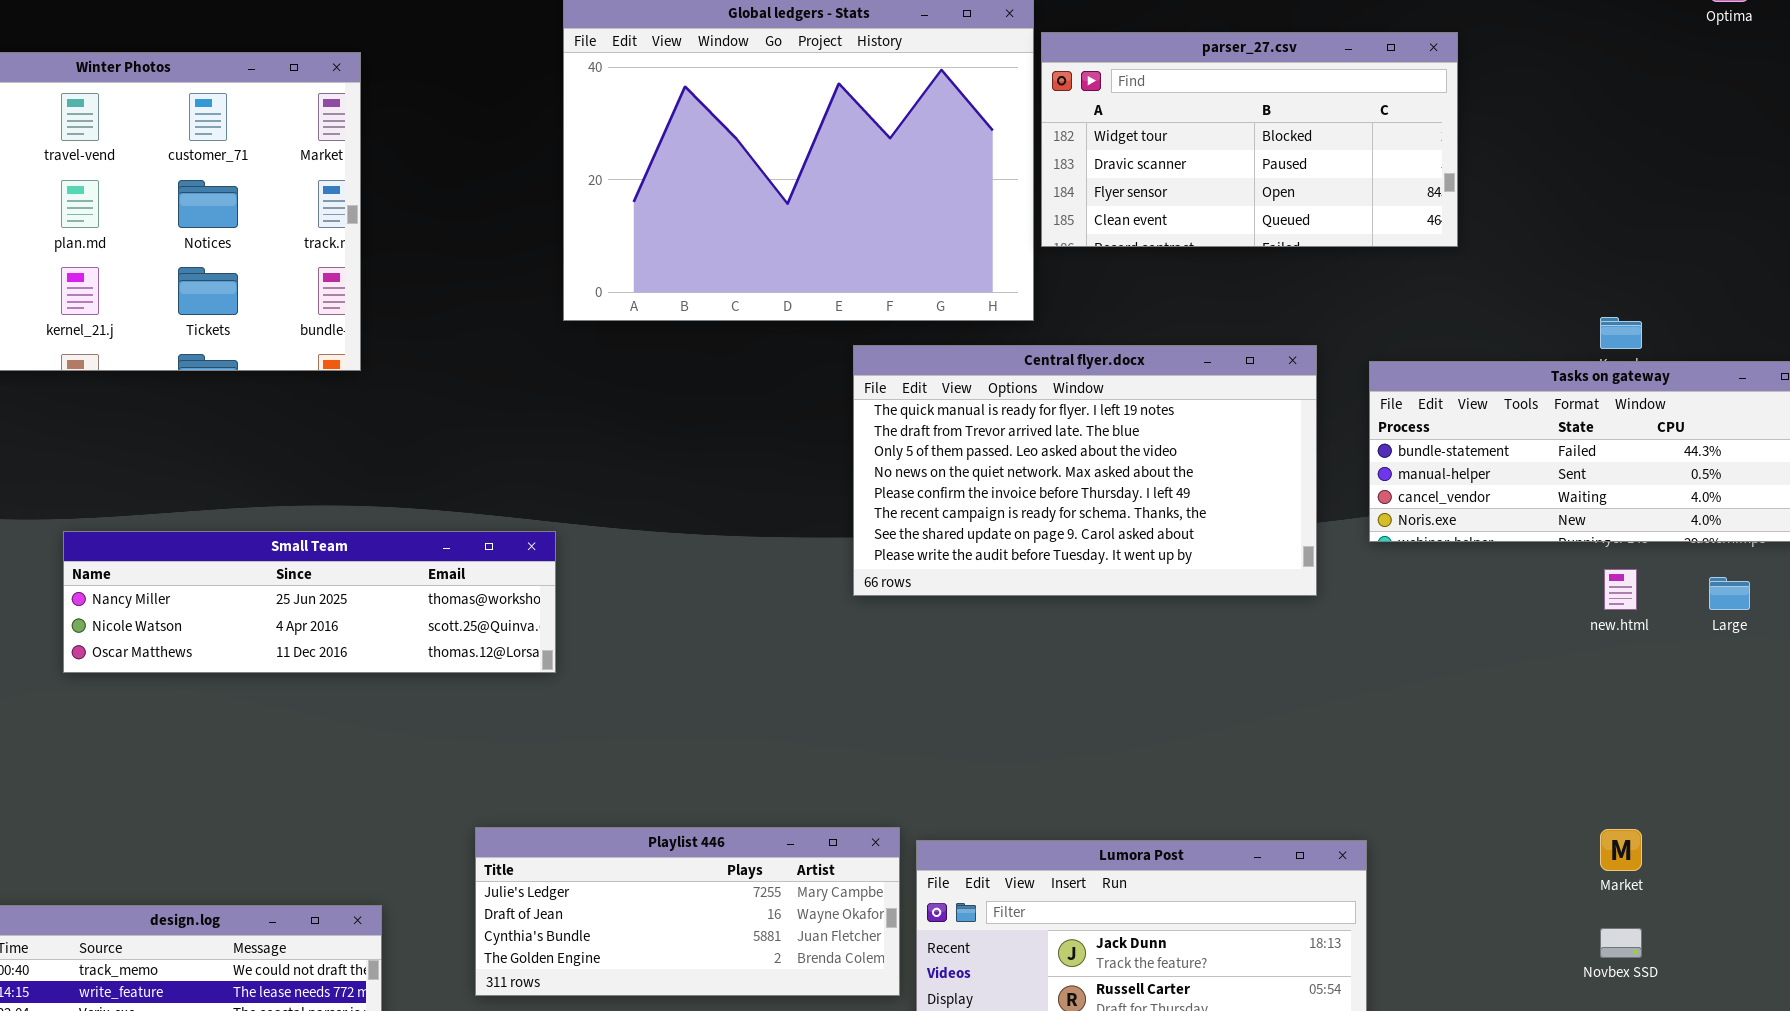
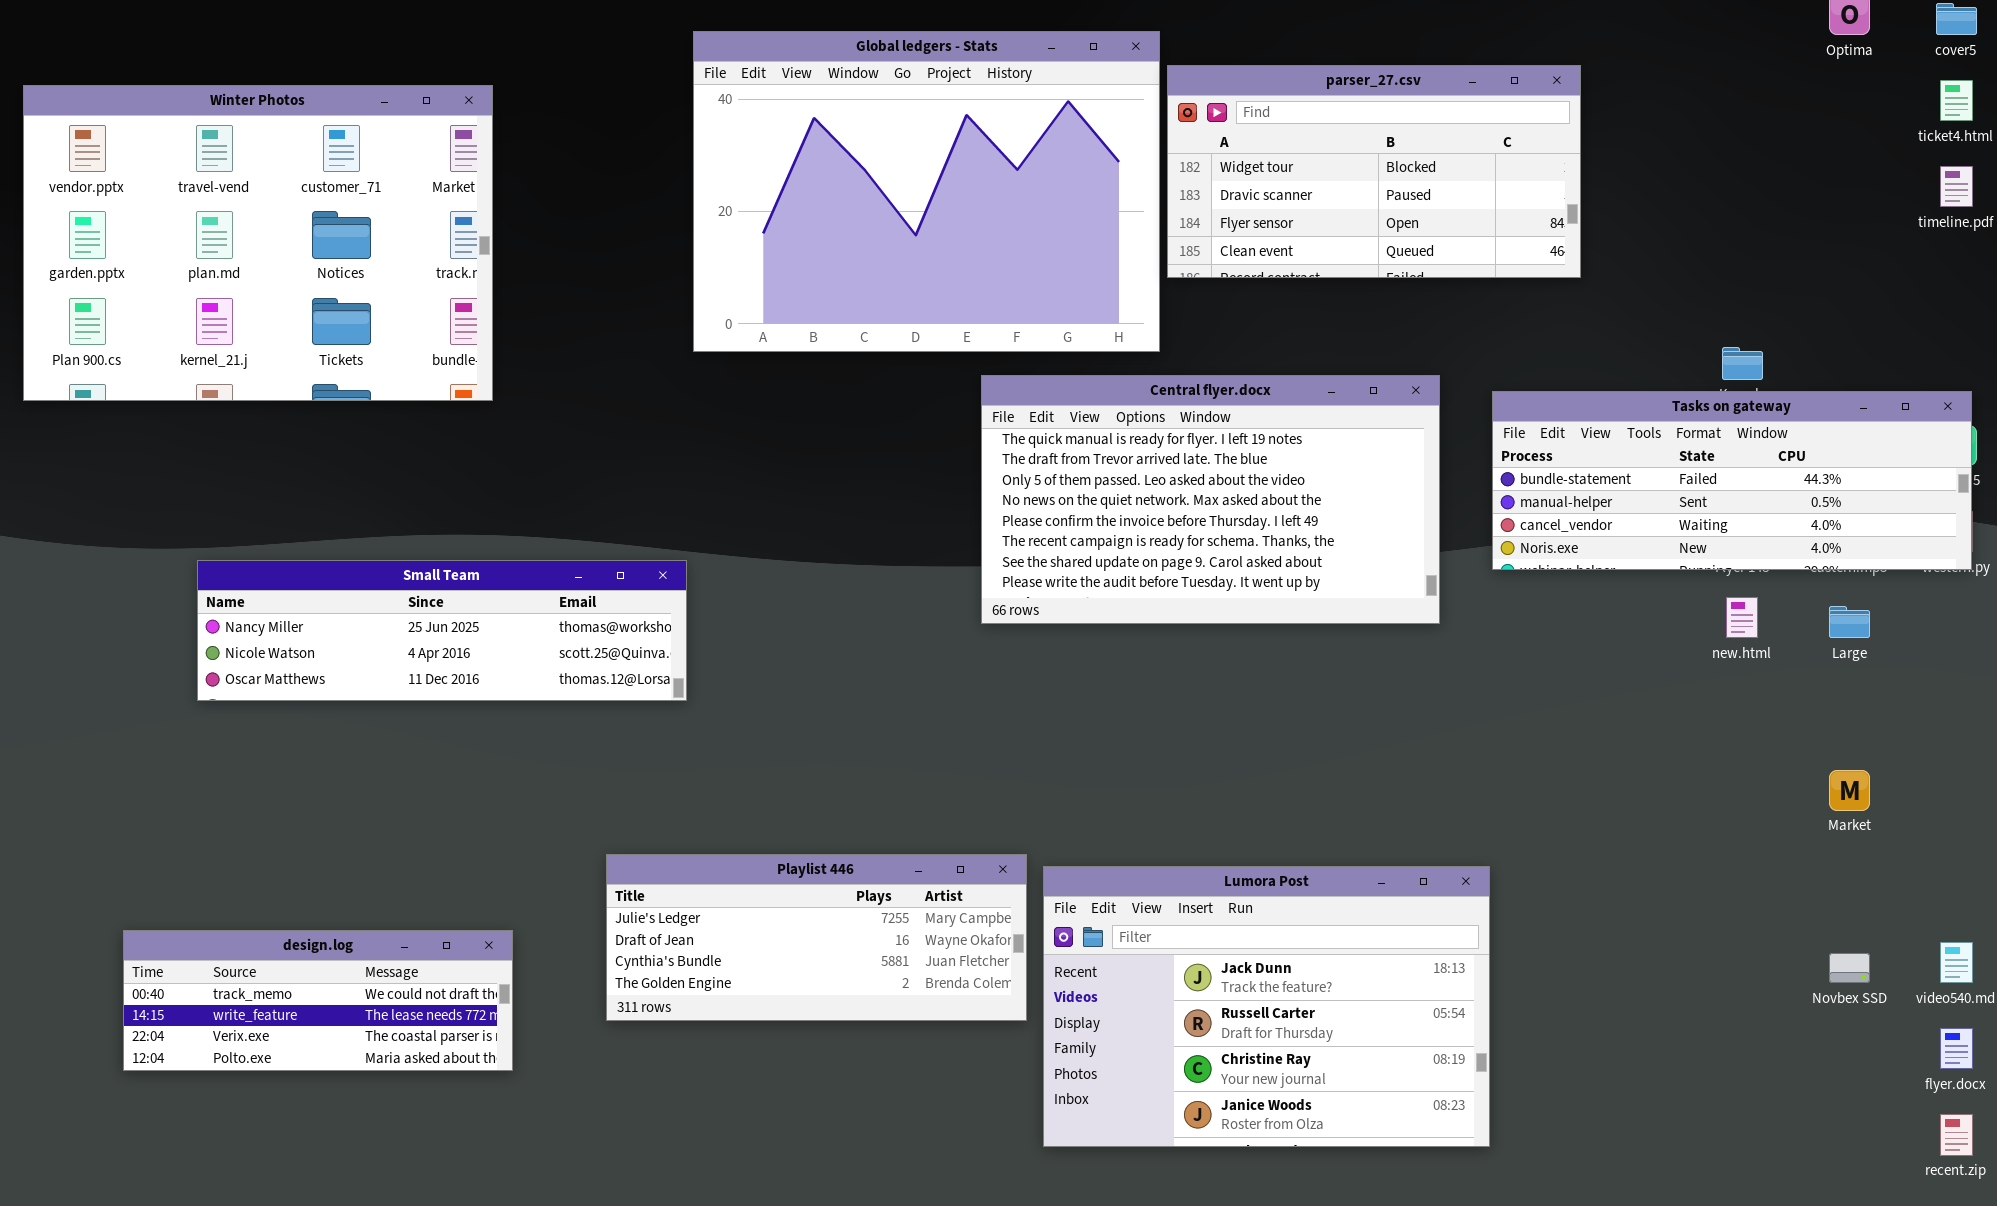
Market: [1600,829,1642,871] -> [1829,770,1870,811], moved
Novbex SSD: [1600,928,1642,958] -> [1829,953,1870,983], moved

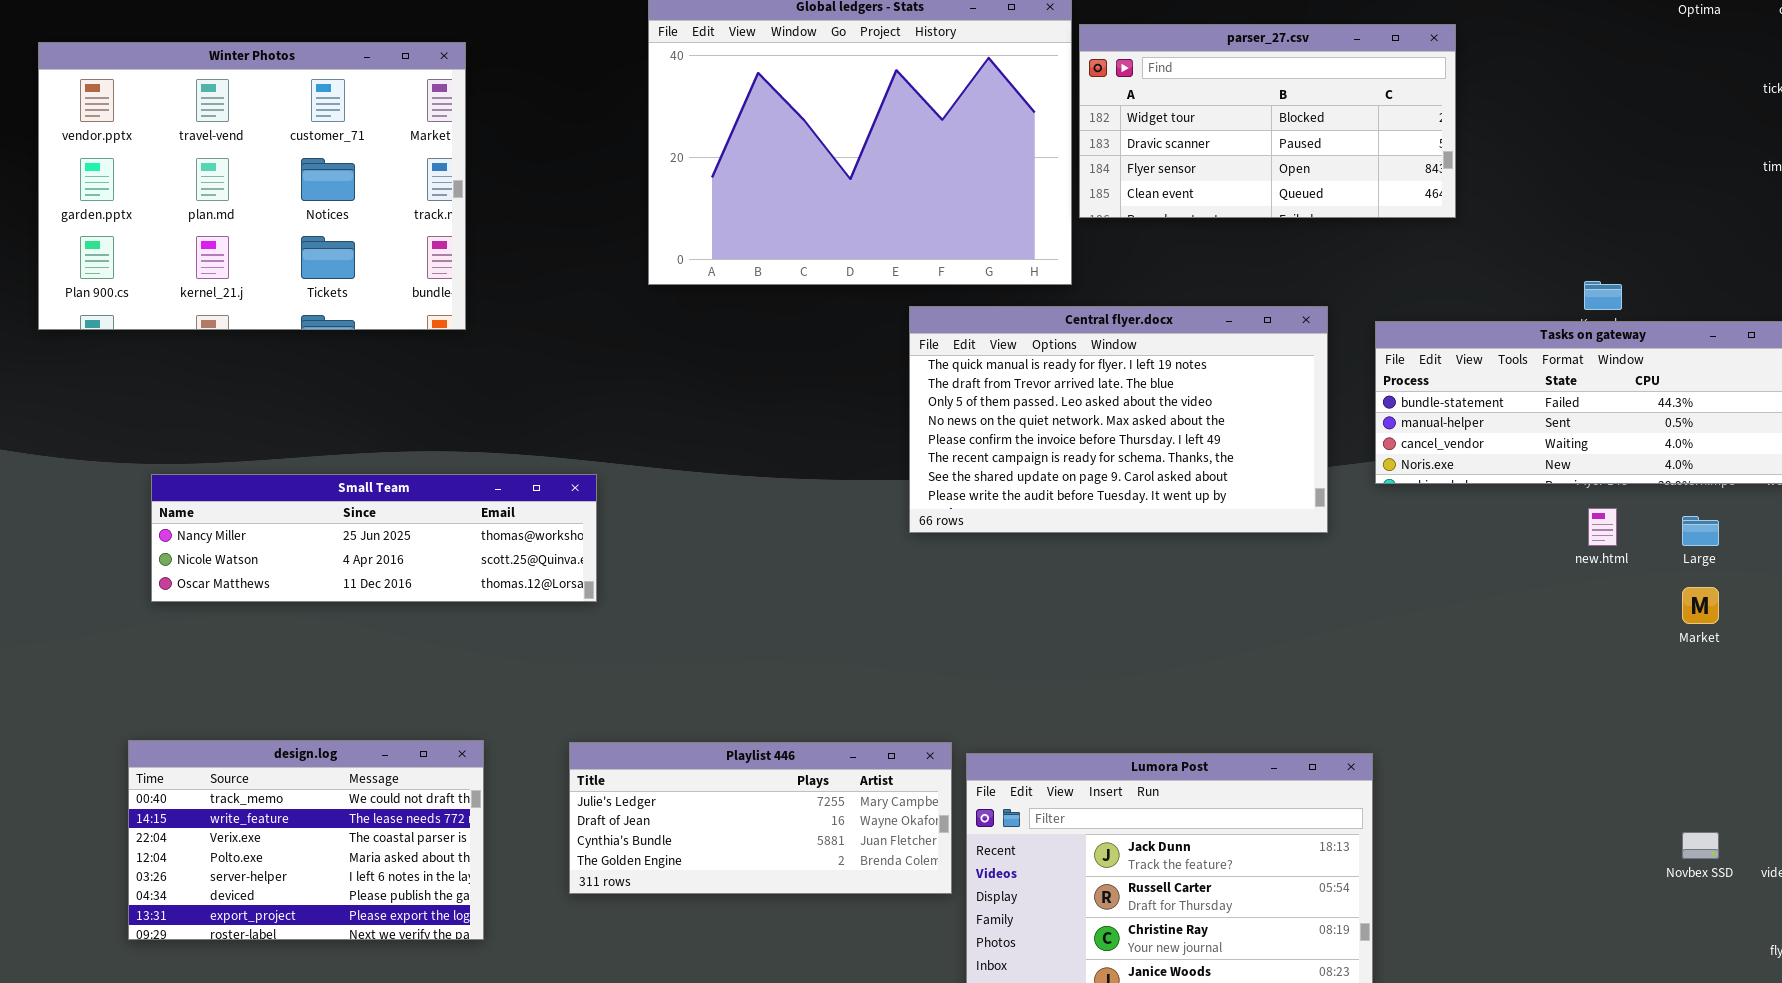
Small Team: [197,560,687,701] -> [151,474,597,602], moved
Market: [1829,770,1870,811] -> [1682,587,1719,624], moved
design.log: [123,930,513,1071] -> [128,740,484,940], resized

